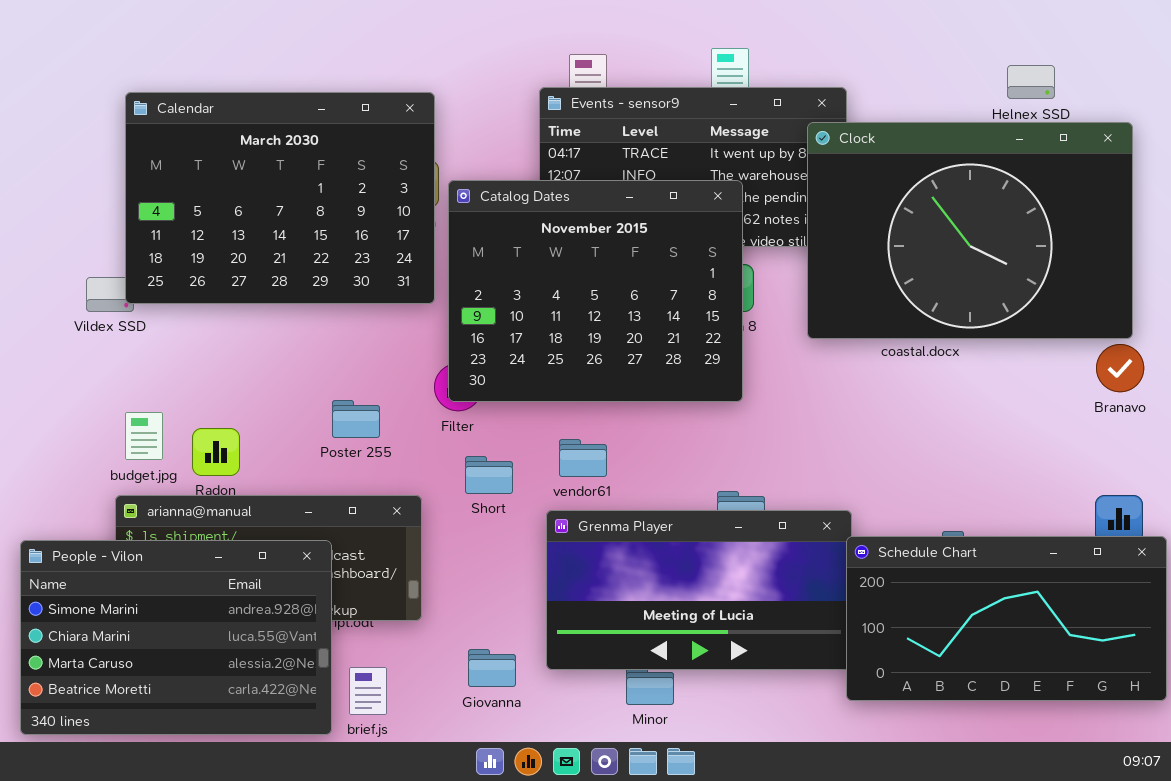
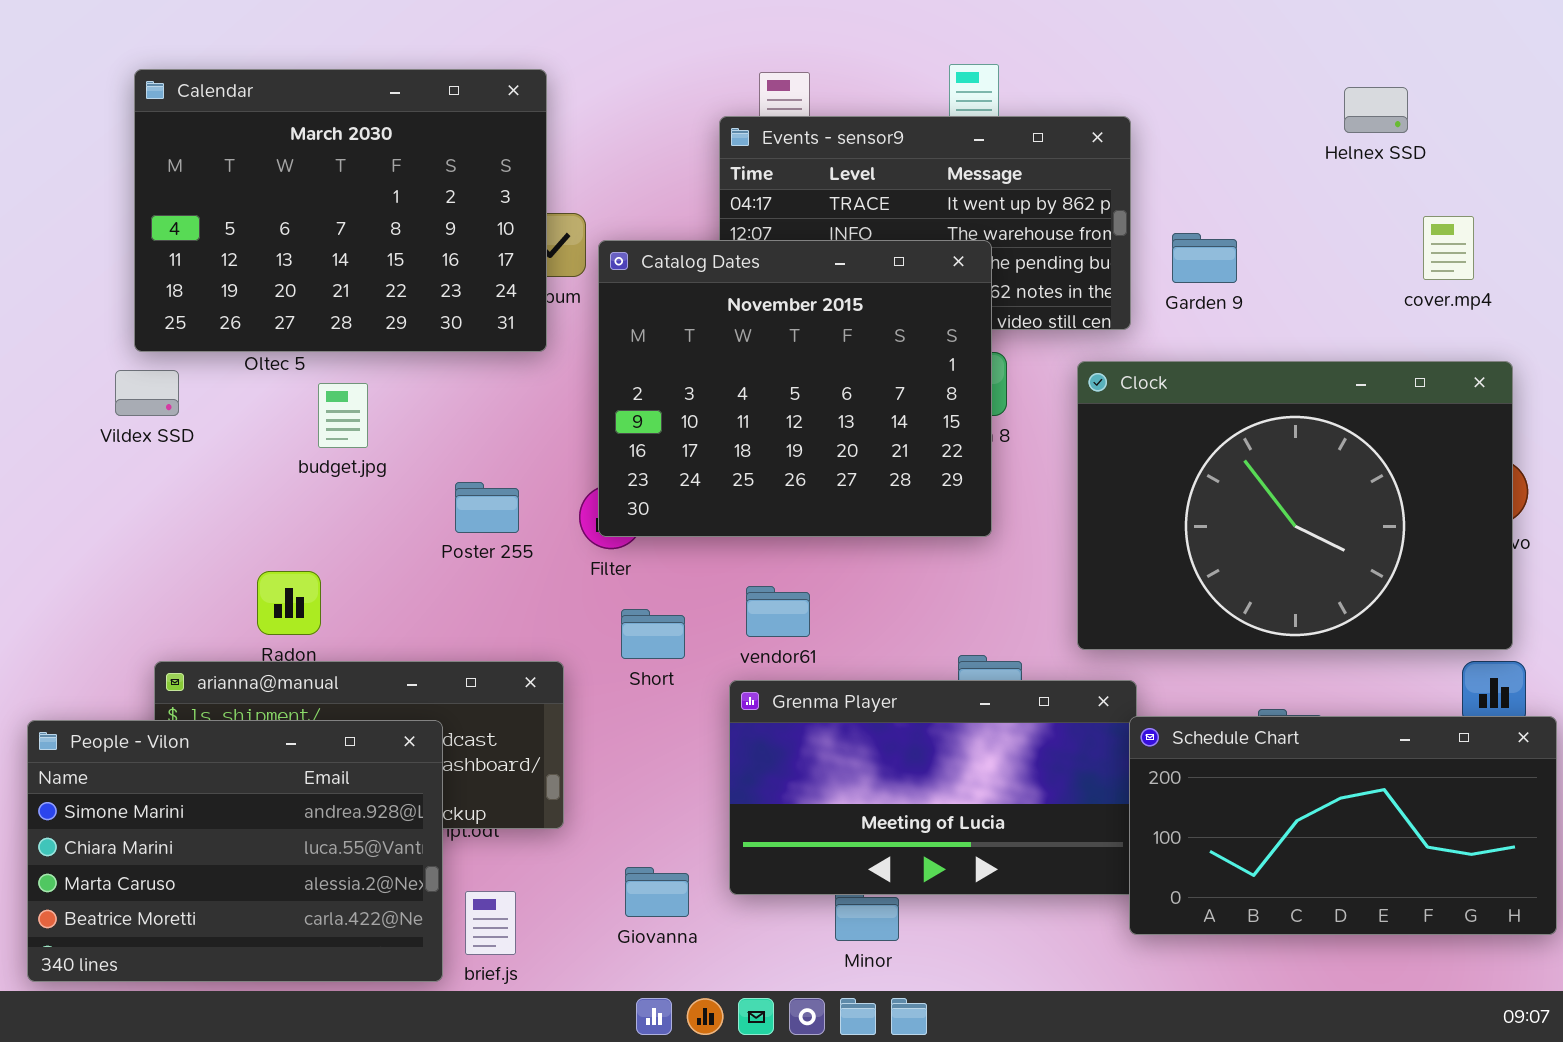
Calendar: [125,92,435,304] -> [134,69,547,352], moved
Clock: [807,122,1133,339] -> [1077,361,1513,650], moved
Poster 255: [332,400,380,438] -> [455,482,519,533], moved
budget.jpg: [125,412,163,460] -> [318,383,368,448], moved

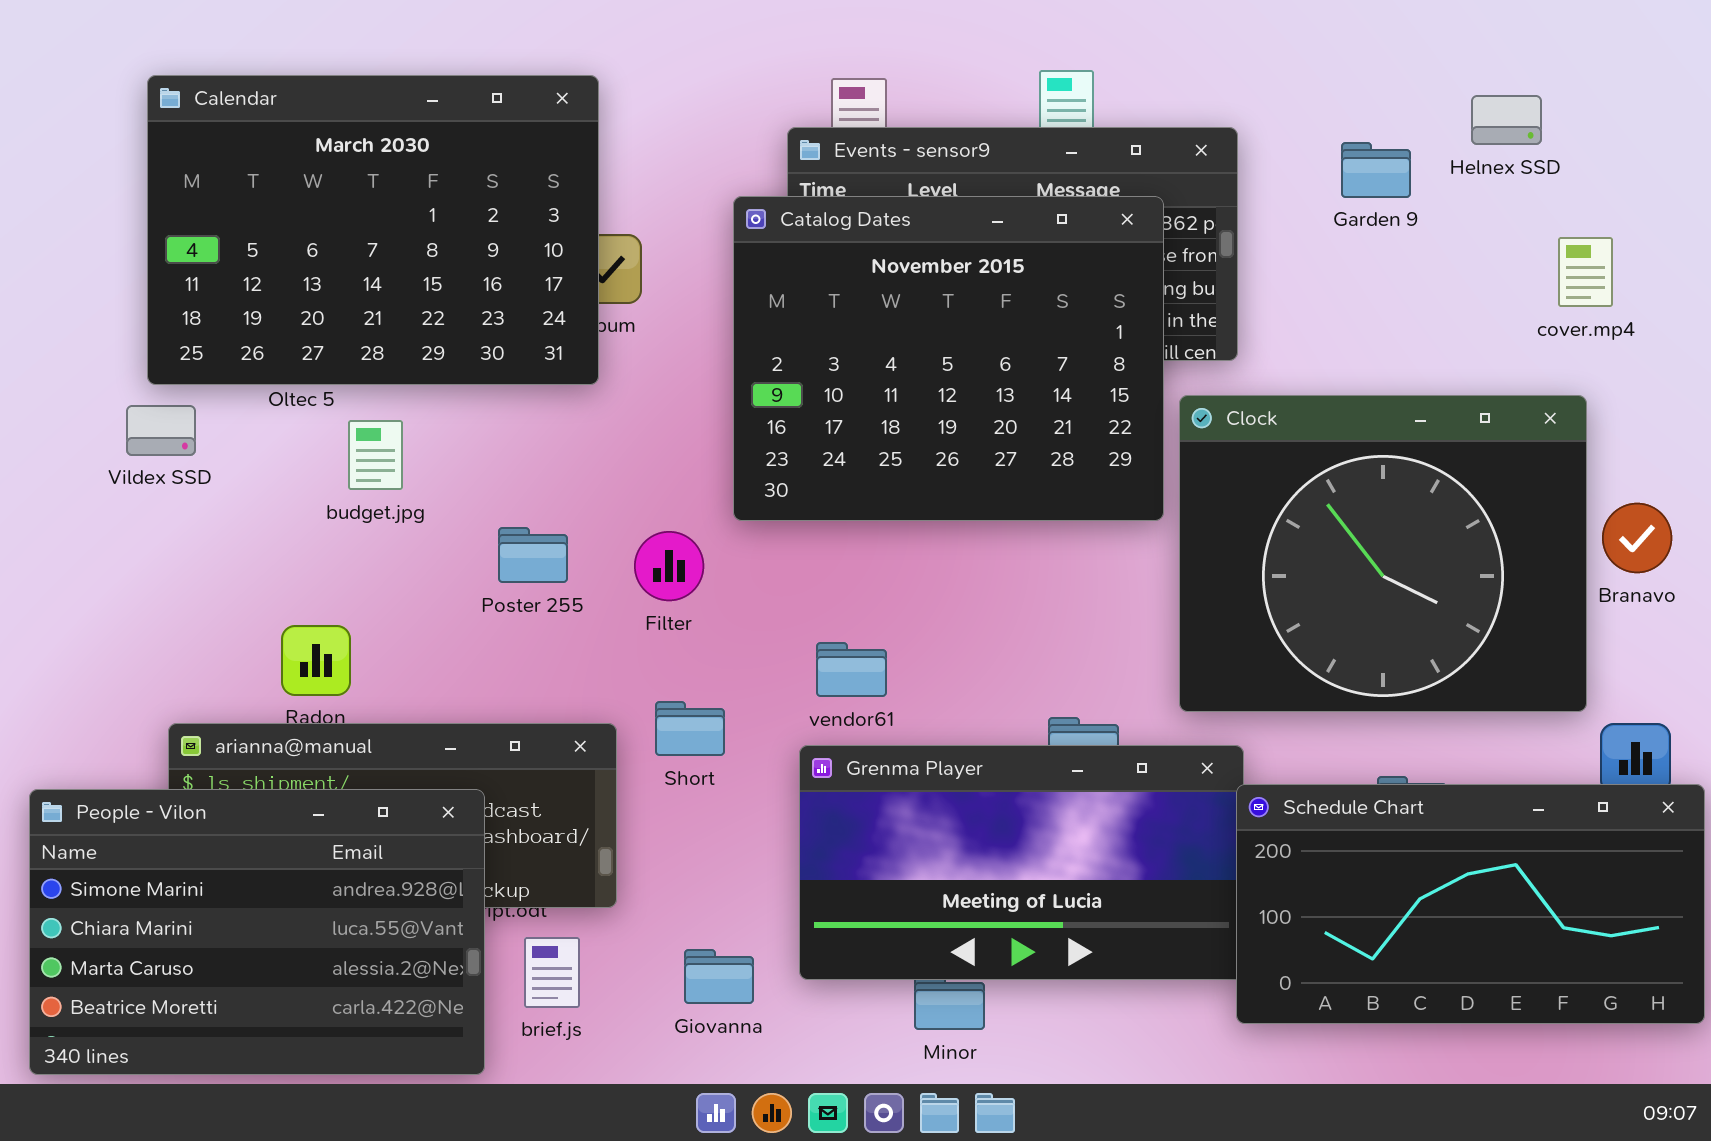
Garden 9: [1172,233,1237,283] -> [1341,142,1411,198], moved
Catalog Dates: [598,240,992,537] -> [733,196,1164,521], moved
Clock: [1077,361,1513,650] -> [1179,395,1587,712], resized
Short: [621,609,685,659] -> [655,701,725,756], moved
brief.js: [465,891,516,955] -> [524,937,580,1008], moved

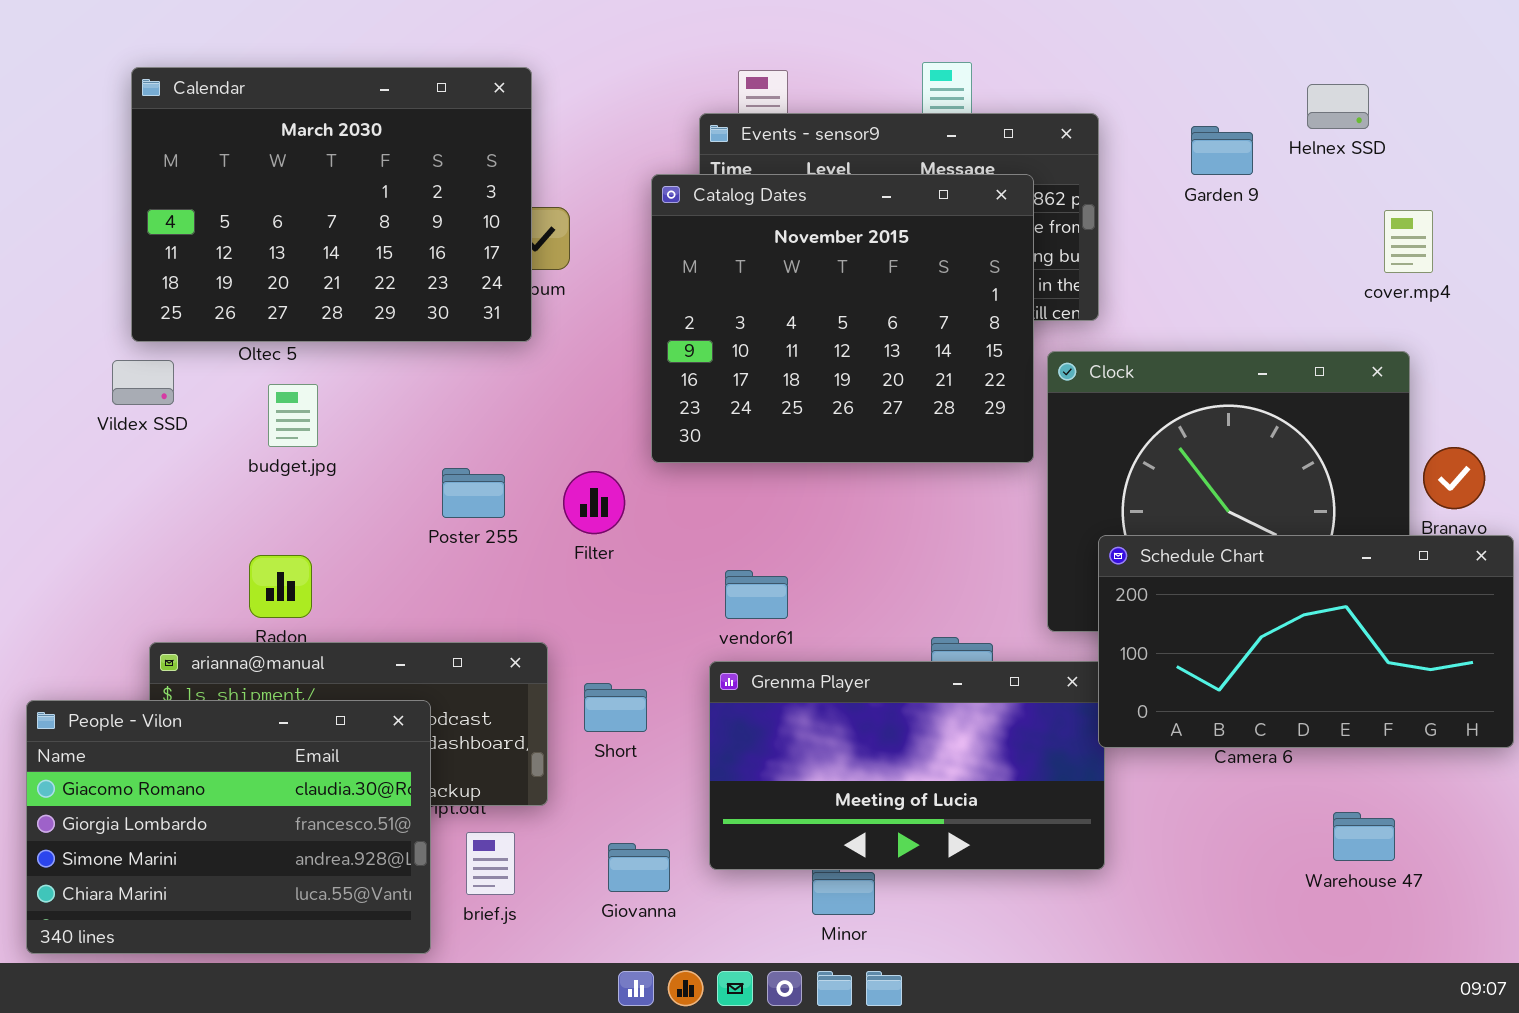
budget.jpg: [348,420,403,490] -> [268,384,318,447], moved
Short: [655,701,725,756] -> [584,683,647,732], moved
Schedule Chart: [1236,784,1705,1024] -> [1098,535,1514,748], moved
People - Vilon: [29,789,485,1075] -> [26,700,431,954], scrolled up 2 rows

